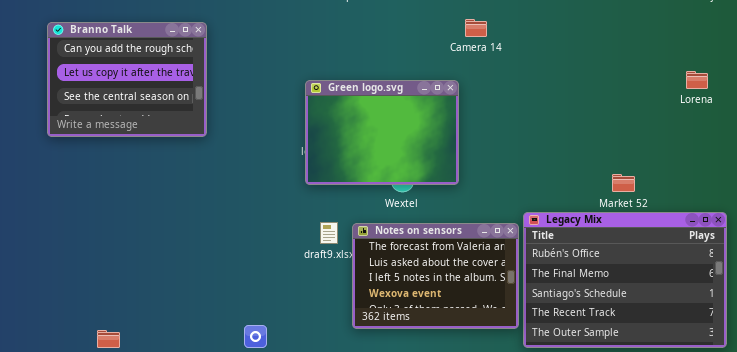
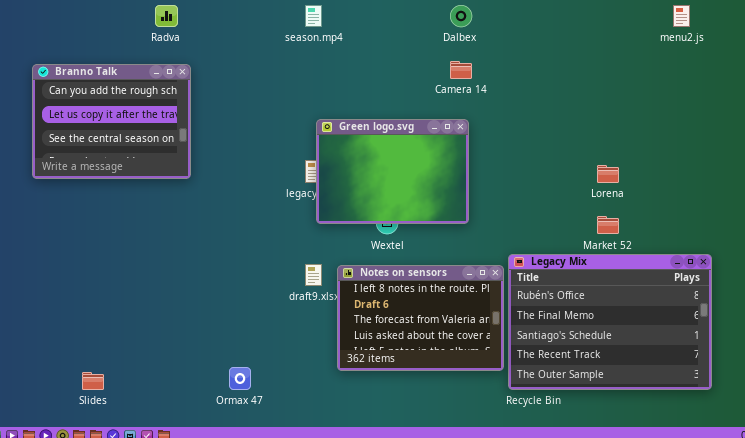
Lorena: [686,71,708,89] -> [597,165,619,183], moved
Green logo.svg: [305,80,459,185] -> [316,119,469,224], moved
Notes on sensors: [352,223,519,329] -> [337,265,504,371], scrolled up 2 rows

